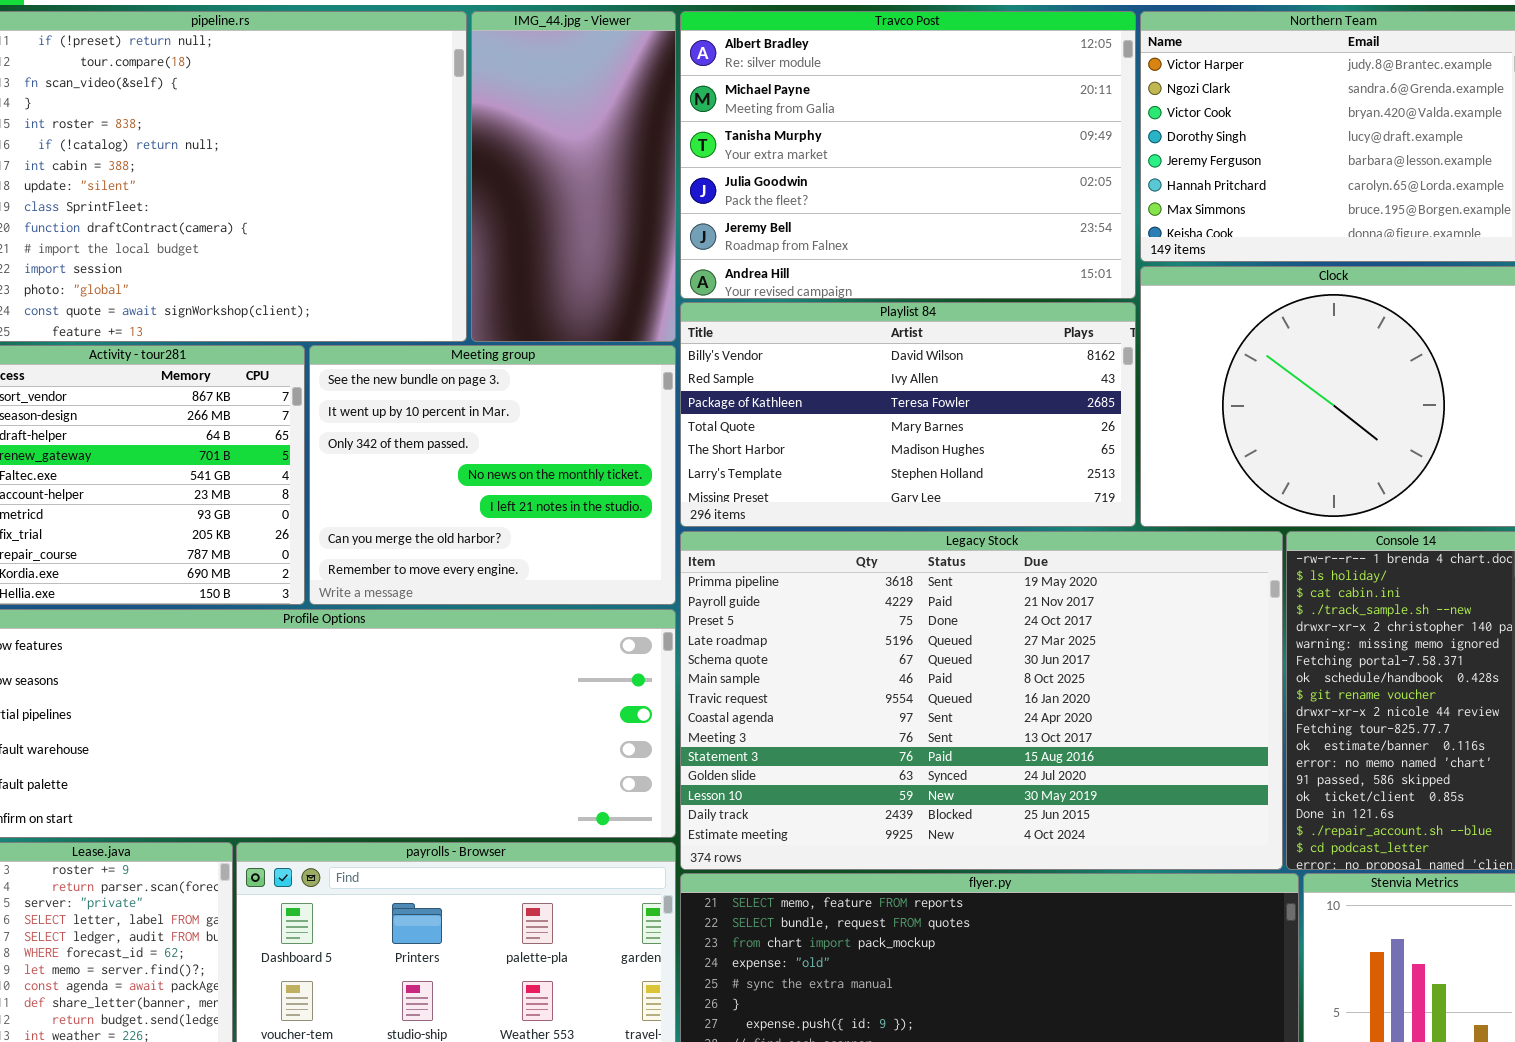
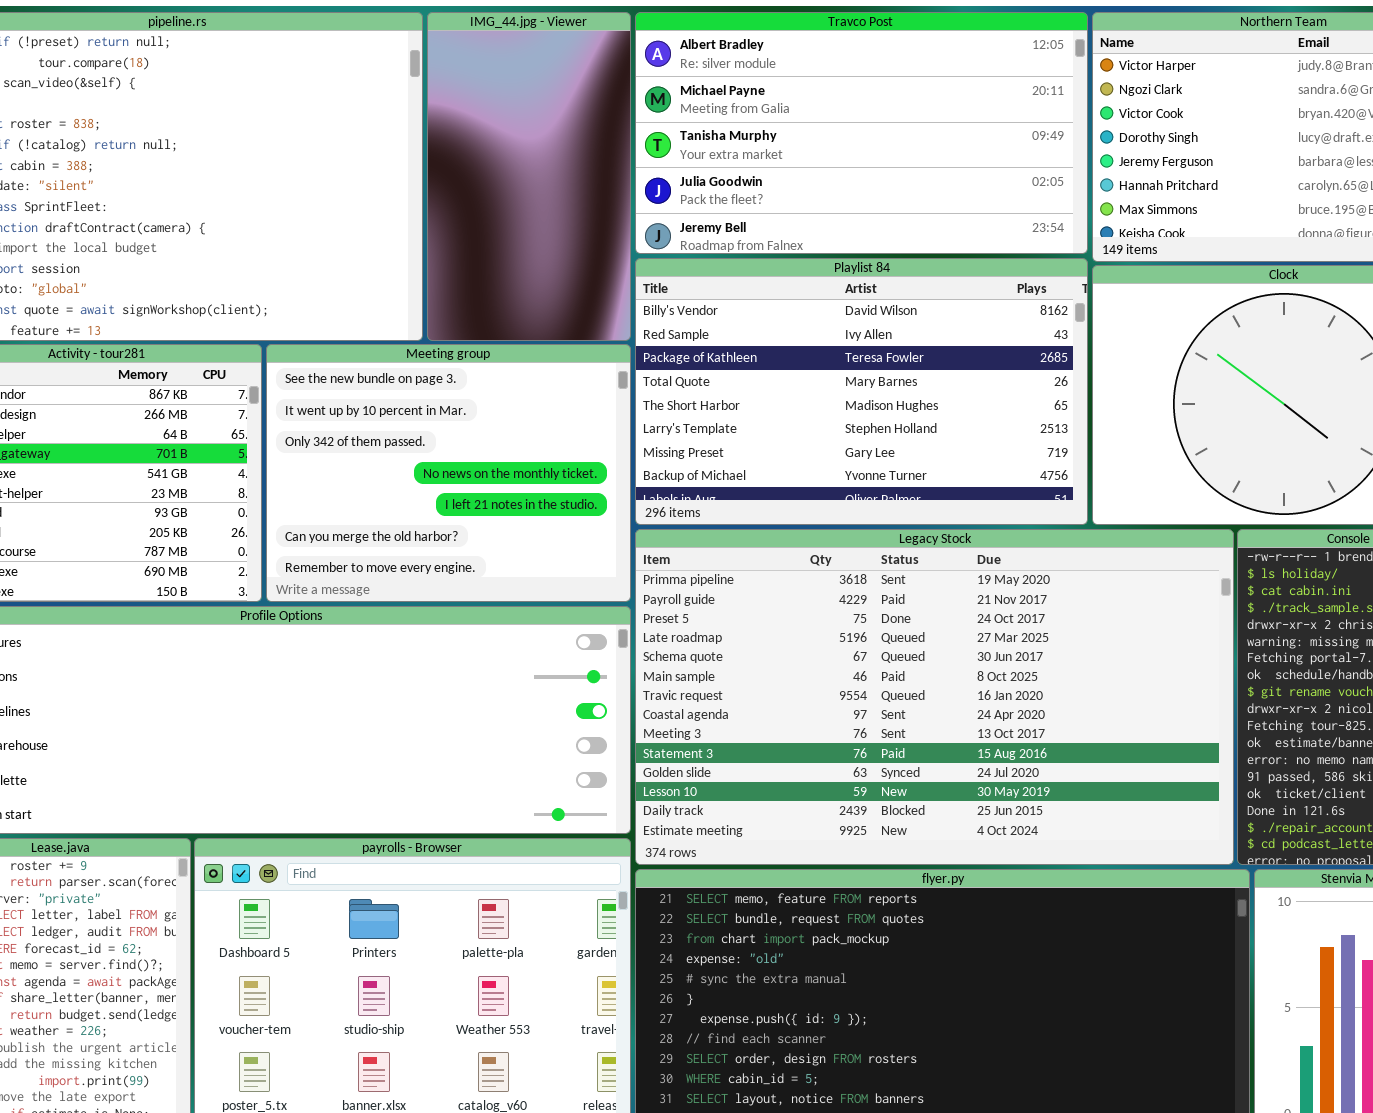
Travco Post: [680,11,1136,299] -> [635,12,1088,254], resized
Playlist 84: [680,302,1136,527] -> [635,258,1088,525], resized

